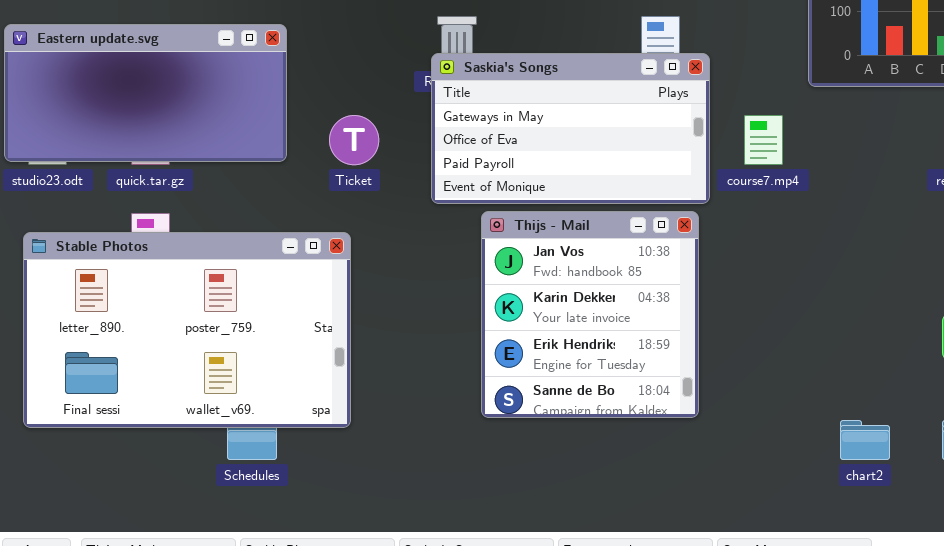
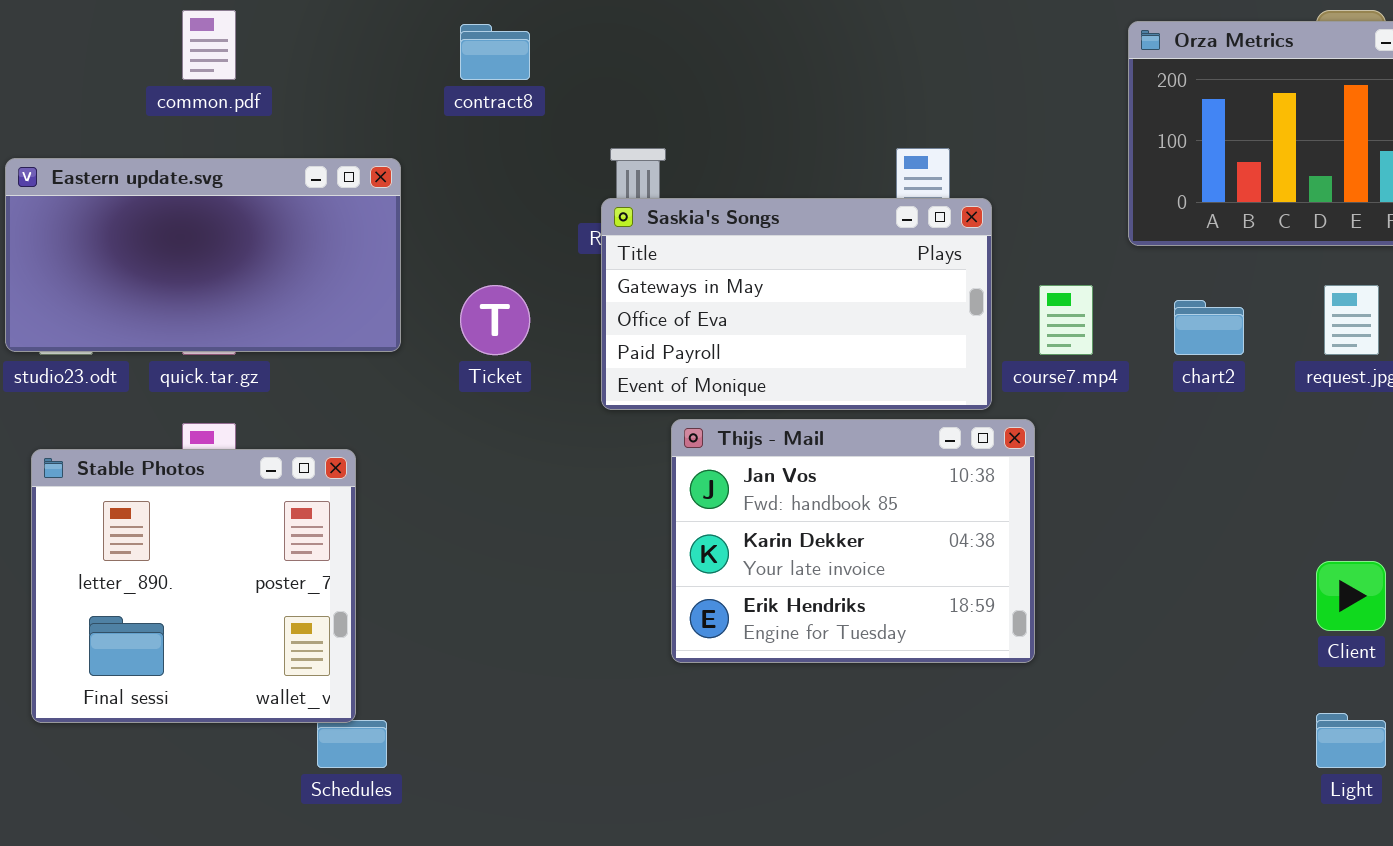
Thijs - Mail: [481,211,699,418] -> [671,419,1035,663], resized
Stable Photos: [23,232,351,428] -> [31,449,356,723], resized
chart2: [840,420,890,460] -> [1174,300,1244,355], moved

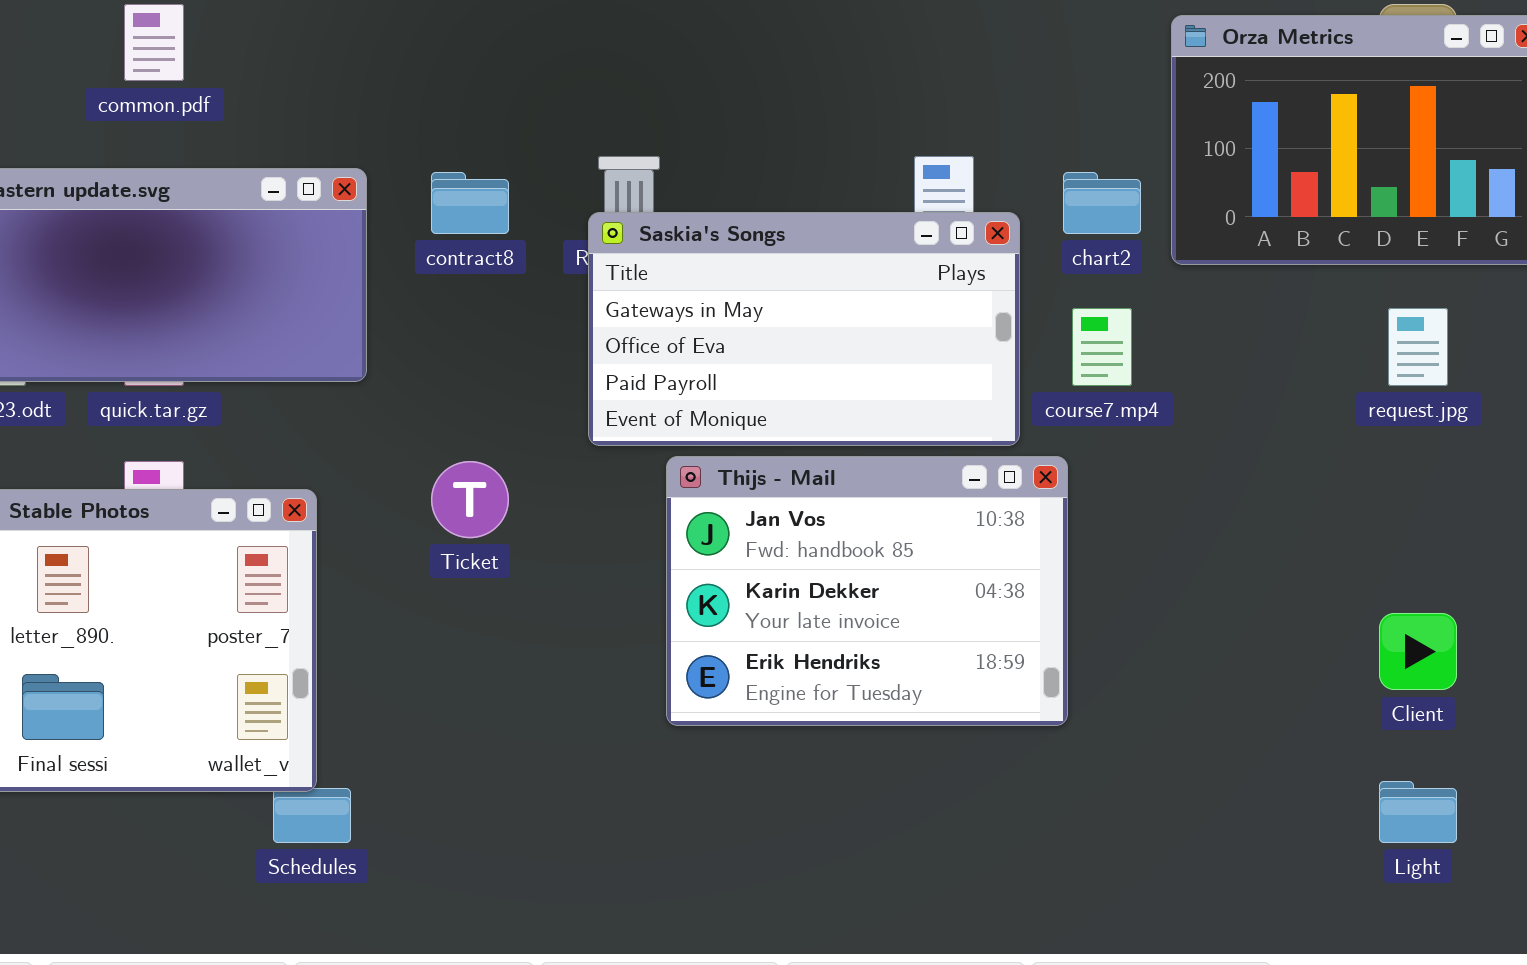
contract8: [460,24,530,80] -> [431,172,509,234], moved
Ticket: [460,285,530,355] -> [431,461,509,538], moved
chart2: [1174,300,1244,355] -> [1063,172,1141,234], moved

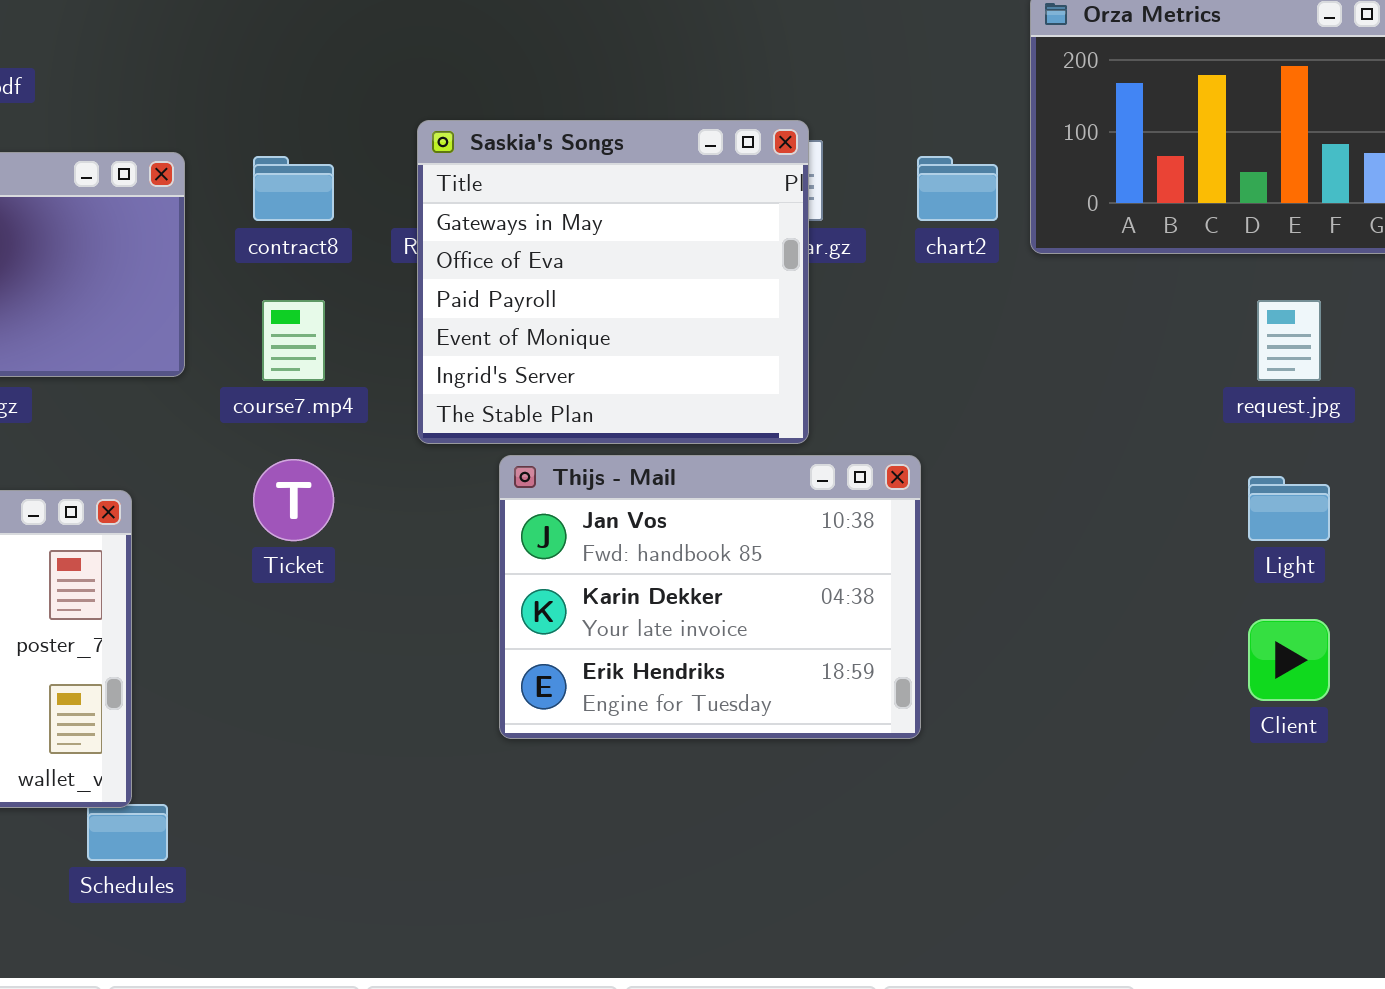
Saskia's Songs: [588,212,1020,446] -> [417,120,809,444], resized
course7.mp4: [1072,308,1132,386] -> [262,300,325,381], moved
Light: [1379,781,1457,843] -> [1248,476,1330,541], moved

